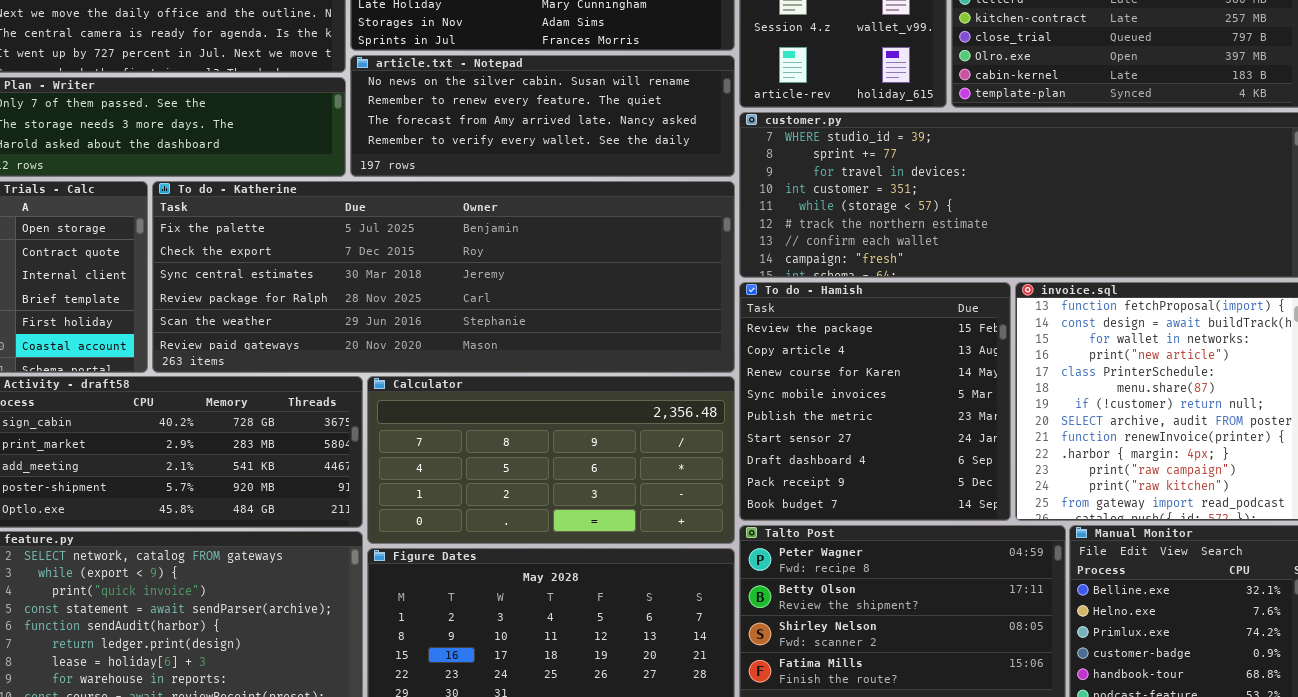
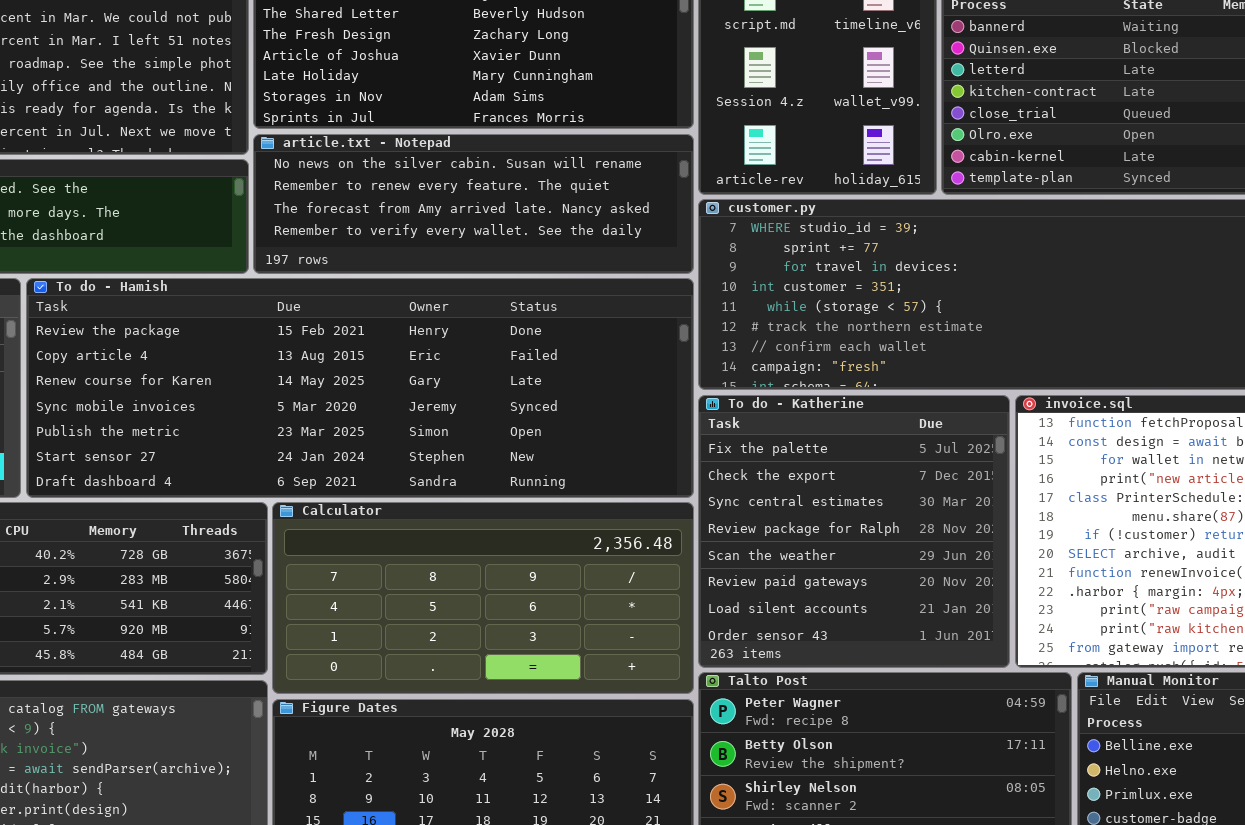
To do - Katherine: [152,181,735,373] -> [698,395,1010,668], moved, resized
To do - Hamish: [739,282,1011,521] -> [26,278,694,498], moved, resized

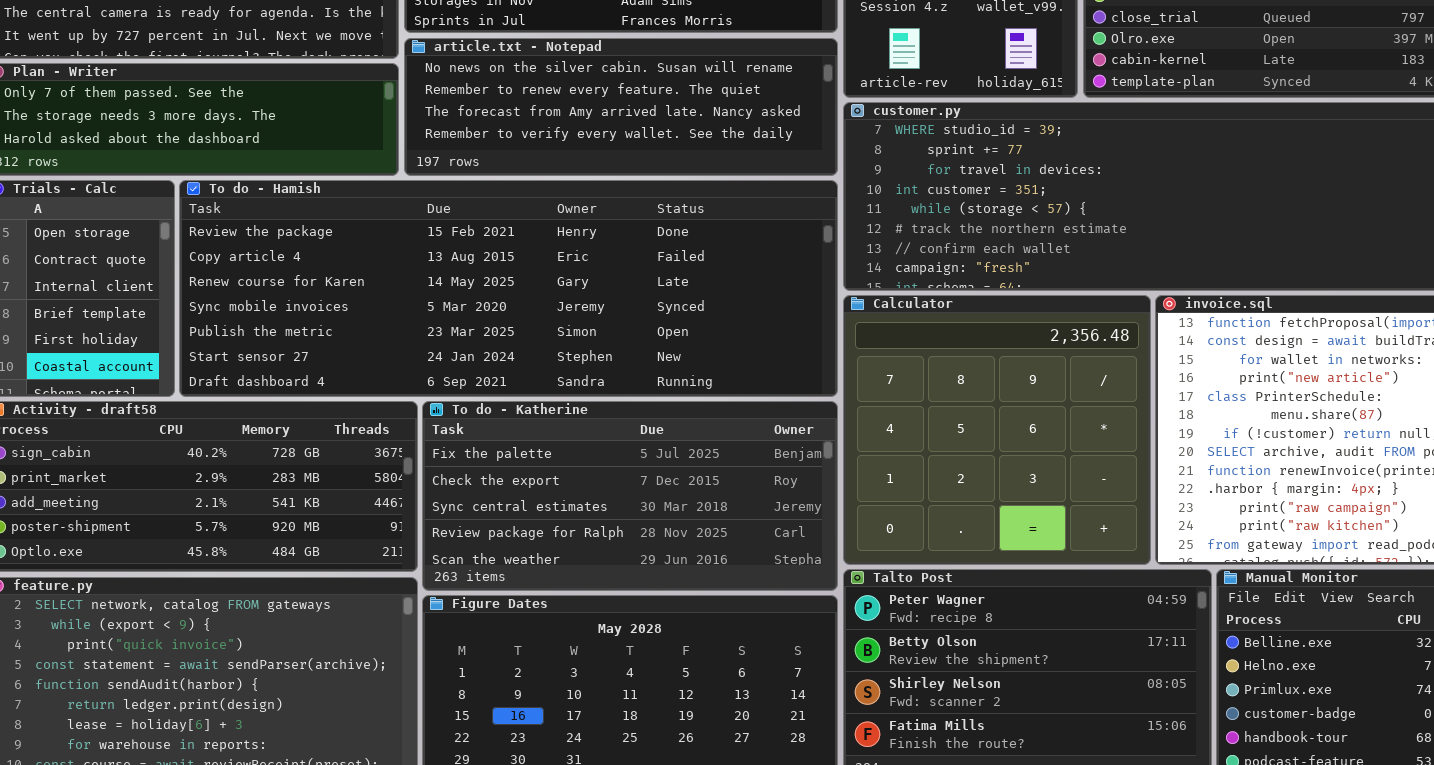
To do - Katherine: [698,395,1010,668] -> [422,401,838,591], moved, resized
Calculator: [272,502,694,694] -> [843,295,1151,565], moved, resized

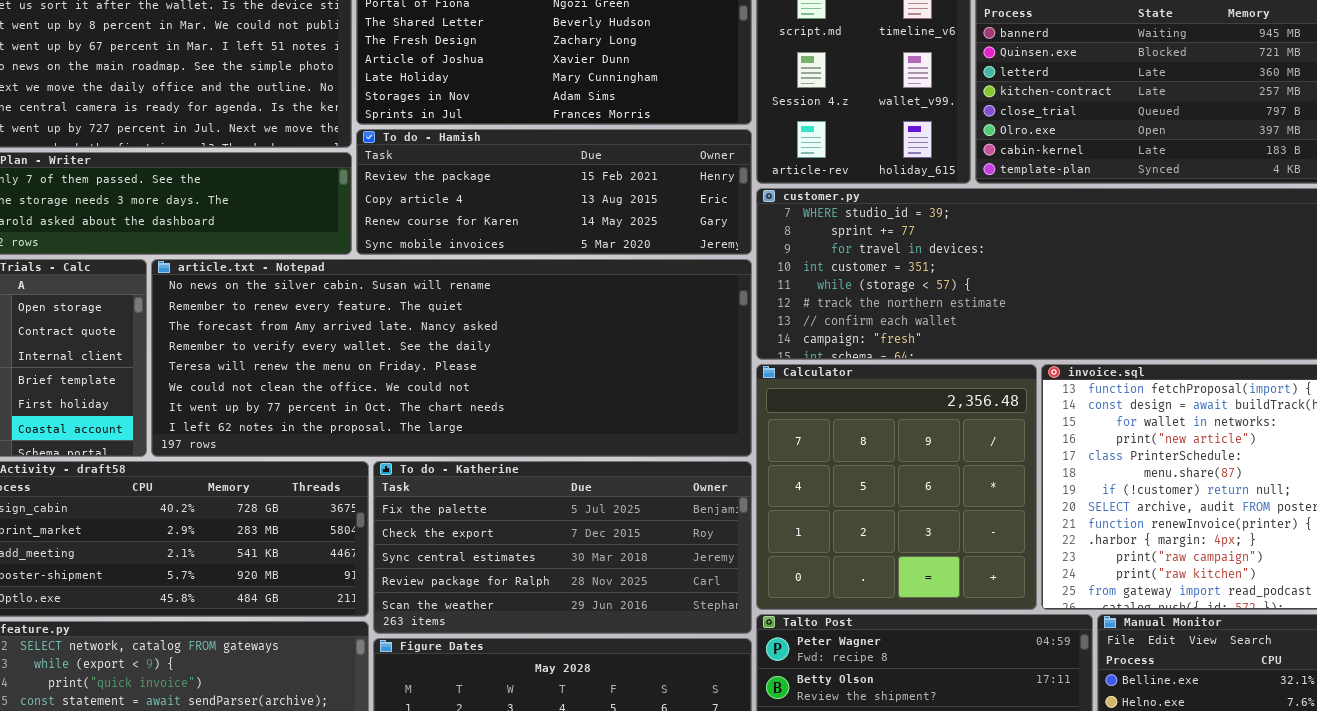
article.txt - Notepad: [404,38,838,176] -> [151,259,752,457], moved, resized
To do - Hamish: [179,180,838,397] -> [356,129,752,255], moved, resized

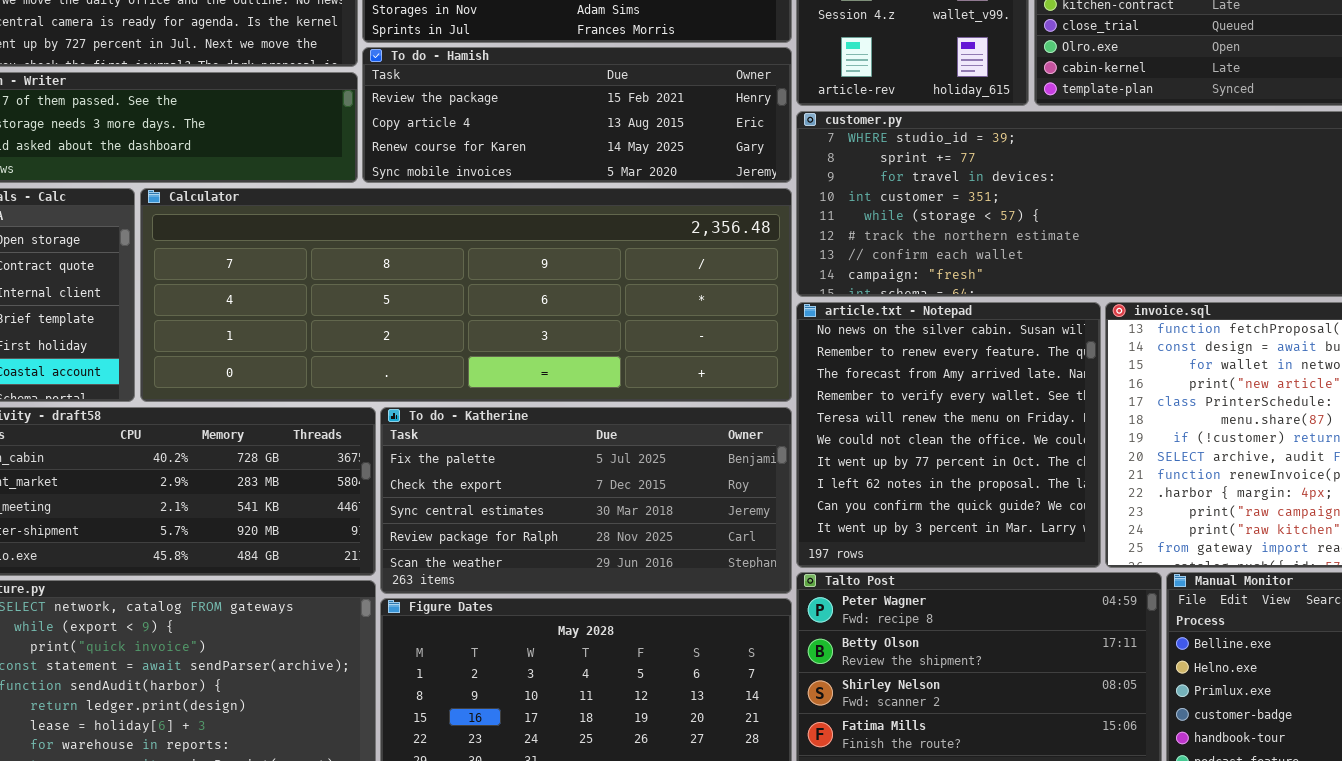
article.txt - Notepad: [151,259,752,457] -> [796,302,1101,568], moved, resized
Calculator: [756,364,1037,610] -> [140,188,792,402], moved, resized

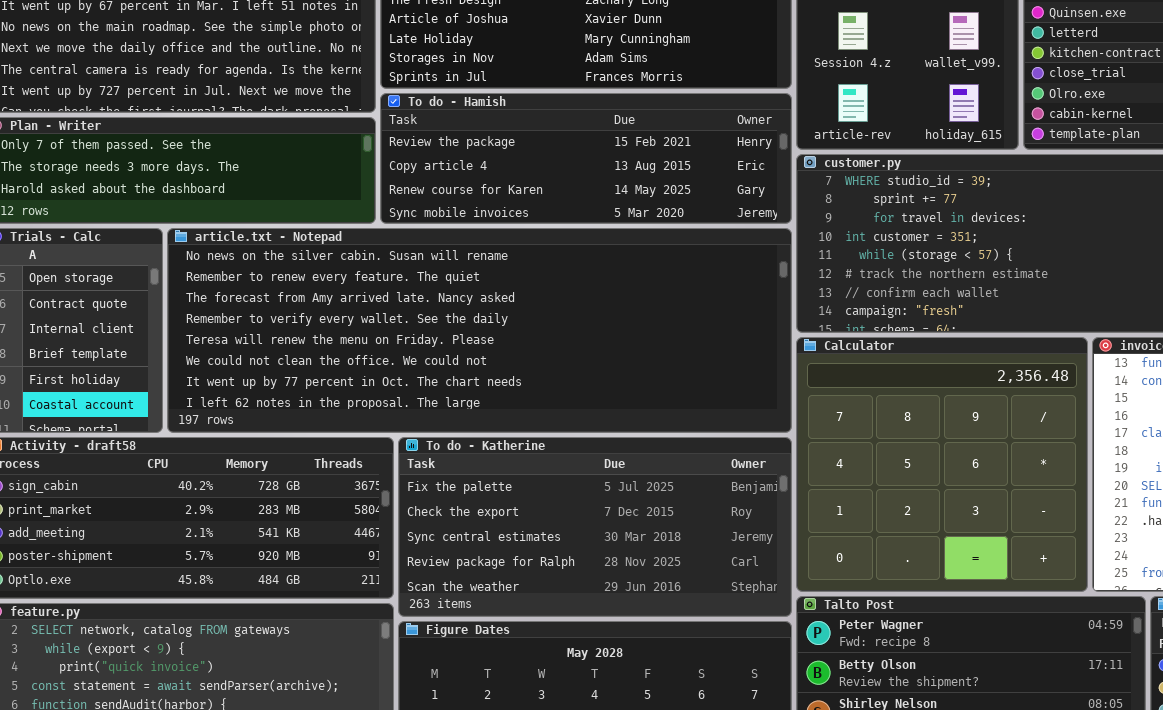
Calculator: [140,188,792,402] -> [796,337,1088,592], moved, resized
article.txt - Notepad: [796,302,1101,568] -> [167,228,792,433], moved, resized

